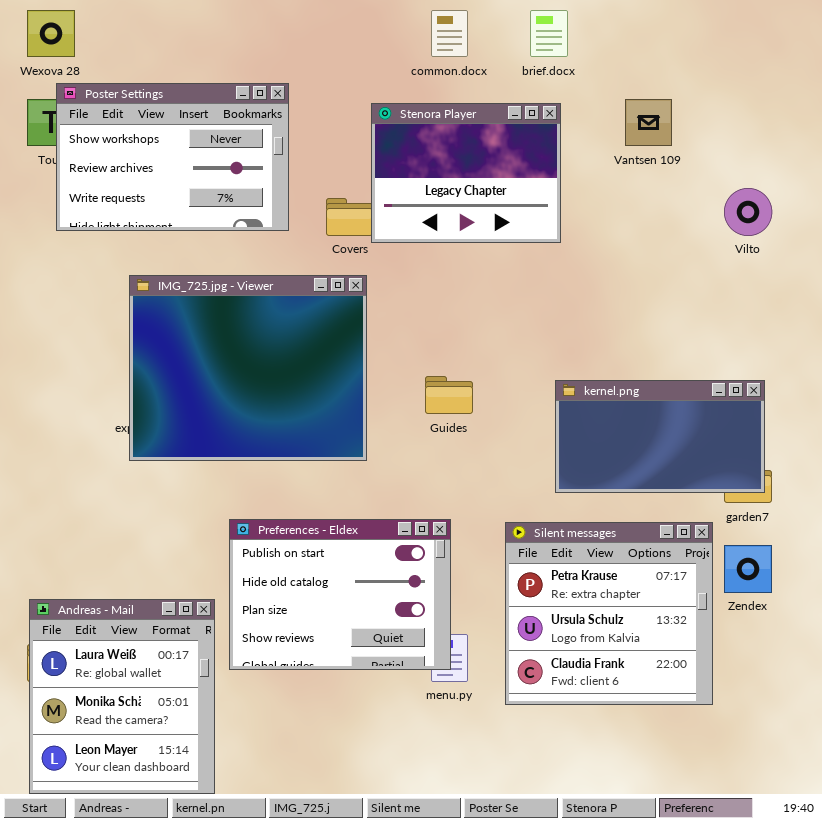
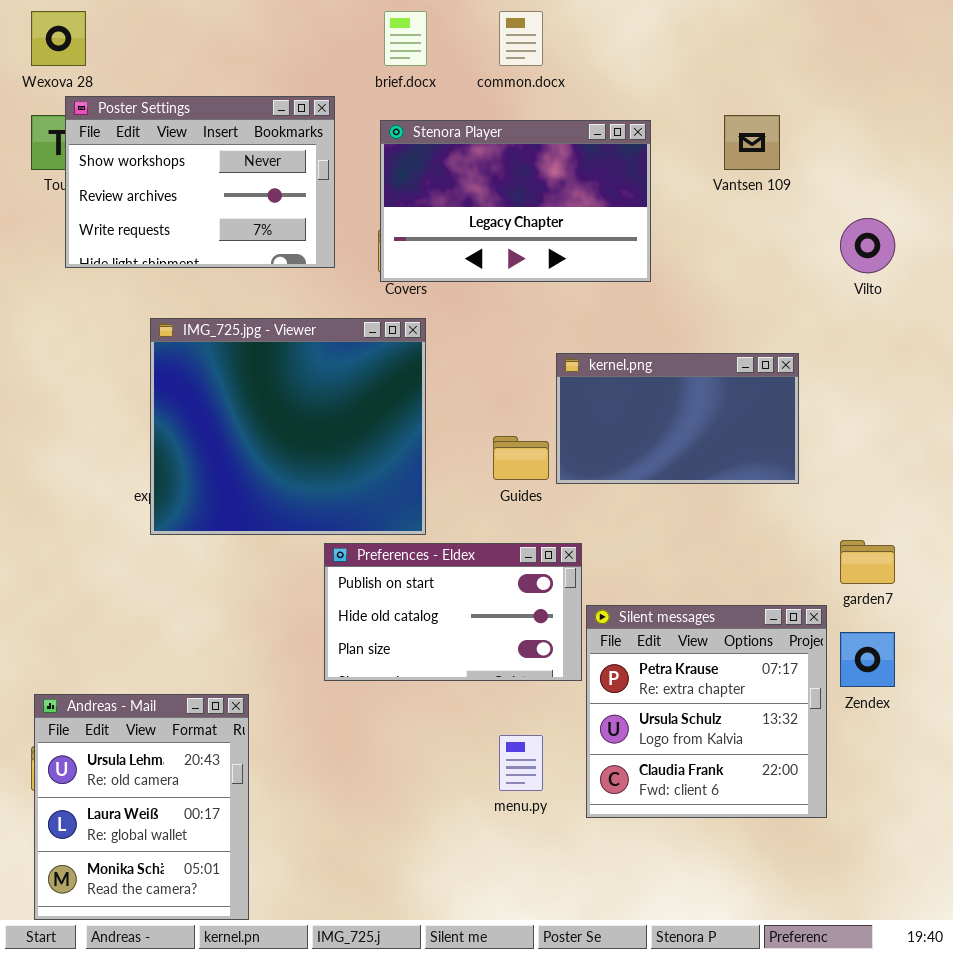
brief.docx: [530,10,568,57] -> [384,11,427,66], moved
Stenora Player: [371,103,561,243] -> [380,120,651,282], resized
kernel.png: [555,380,765,493] -> [556,353,799,484], moved
Preferences - Eldex: [229,519,451,670] -> [324,543,582,681], moved, resized
Andreas - Mail: [29,599,215,794] -> [34,694,249,920], scrolled up 1 row

